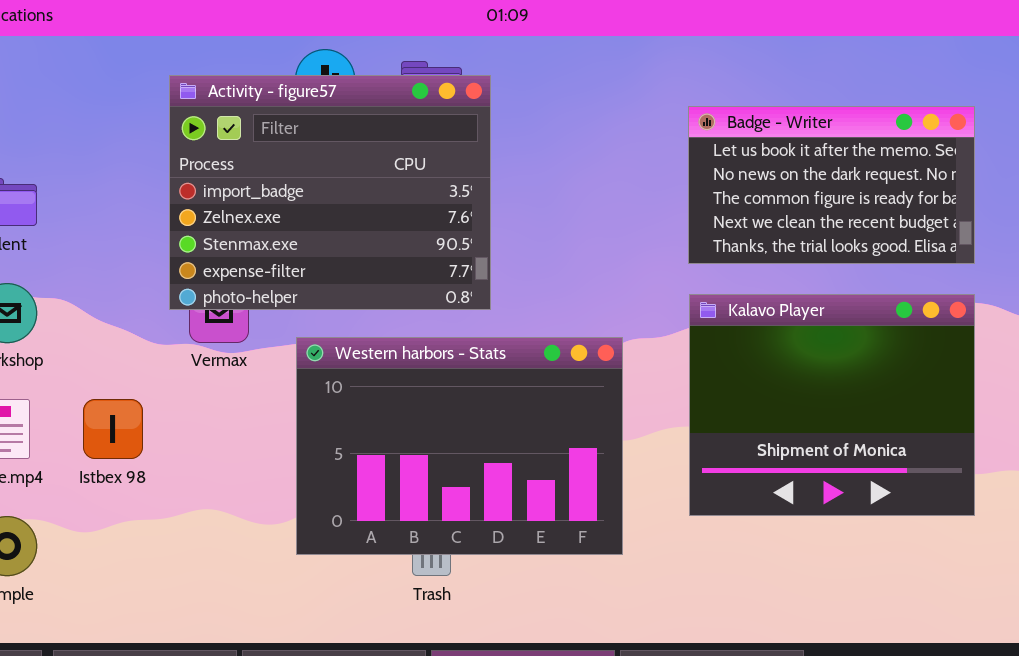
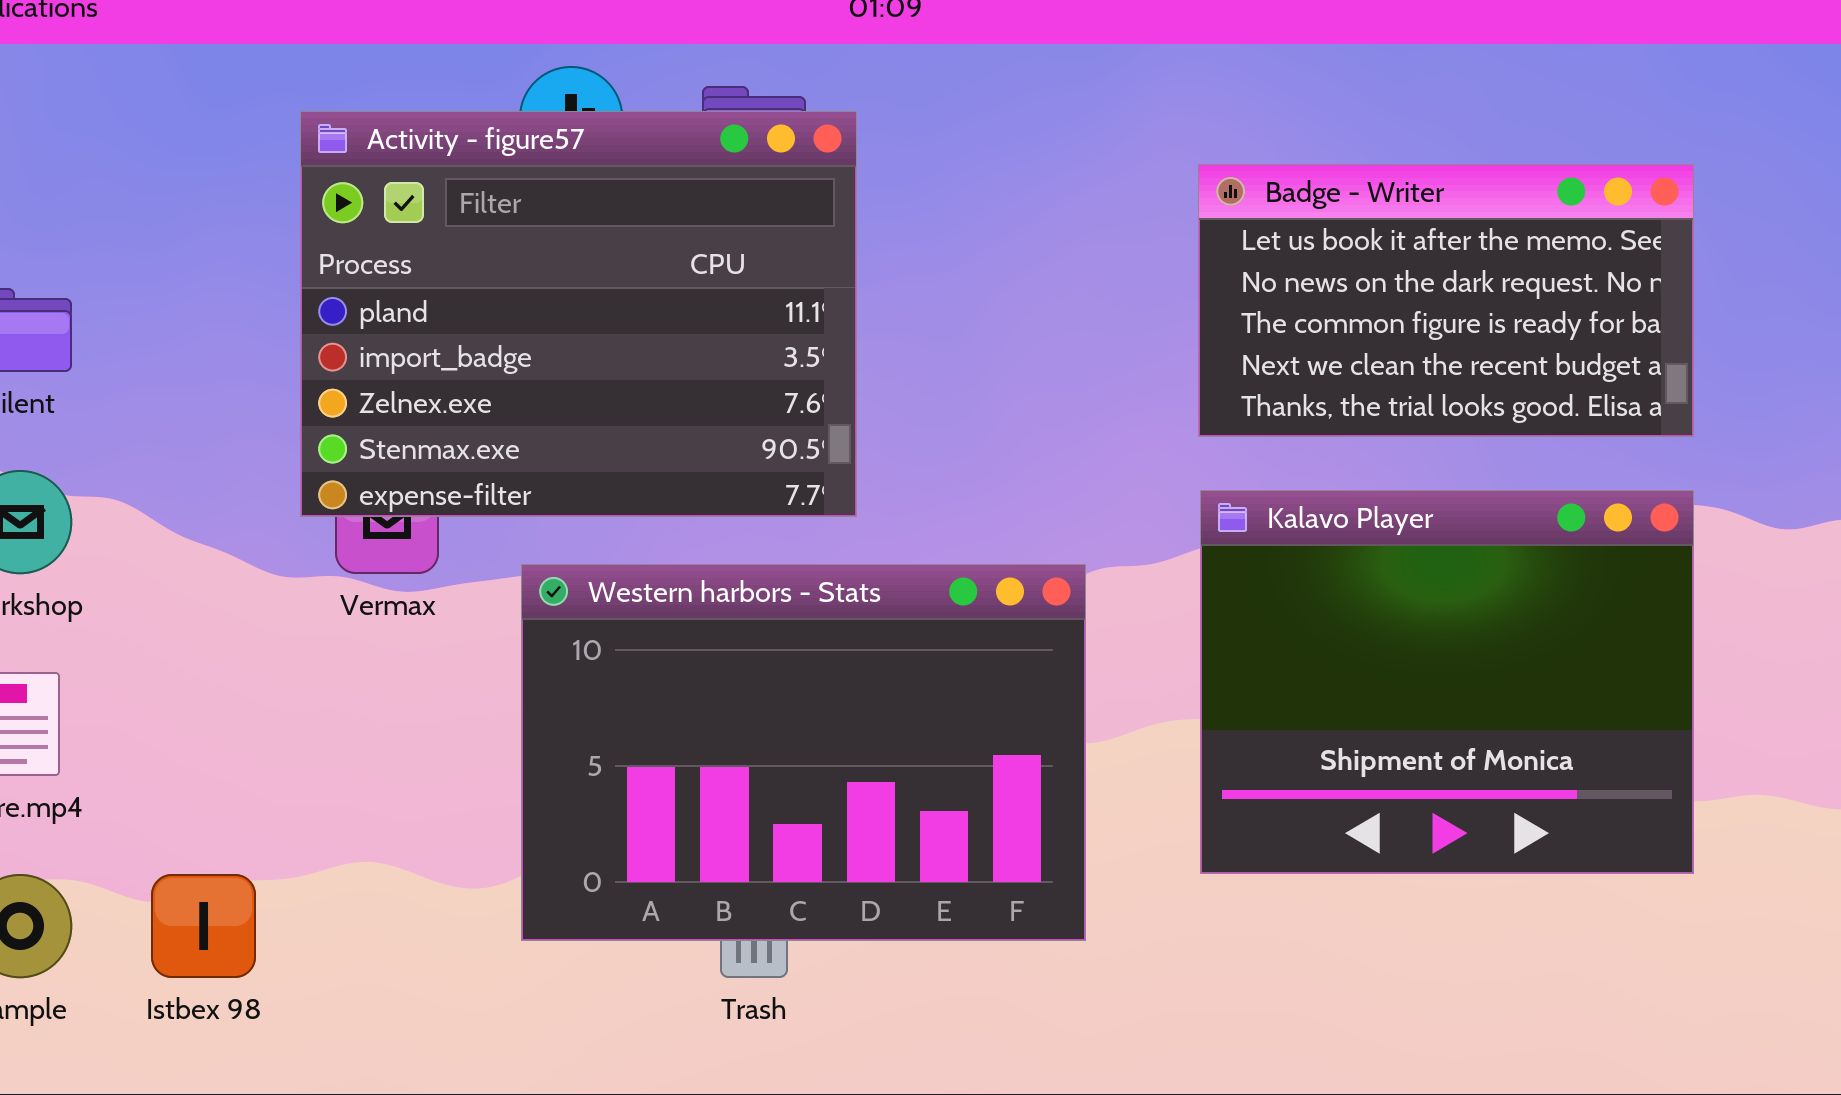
Activity - figure57: [169,75,491,310] -> [300,111,857,517], scrolled up 1 row
Istbex 98: [83,399,143,459] -> [151,874,256,978], moved

